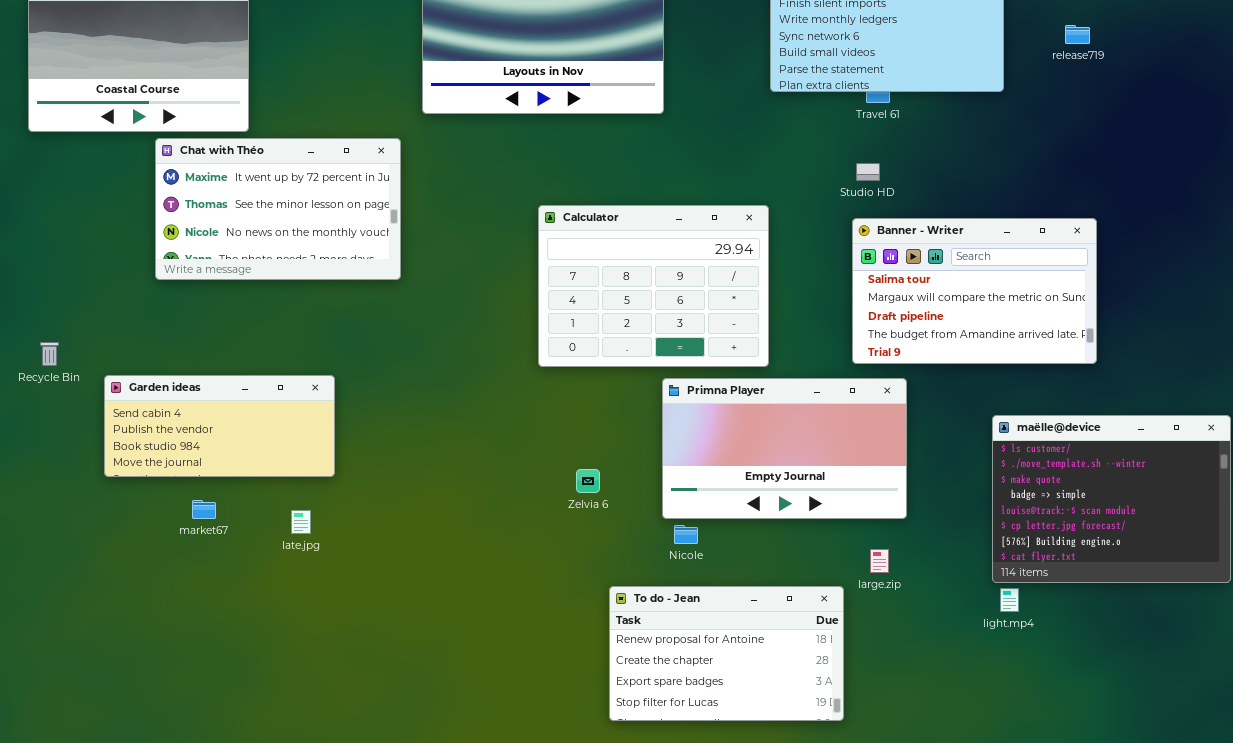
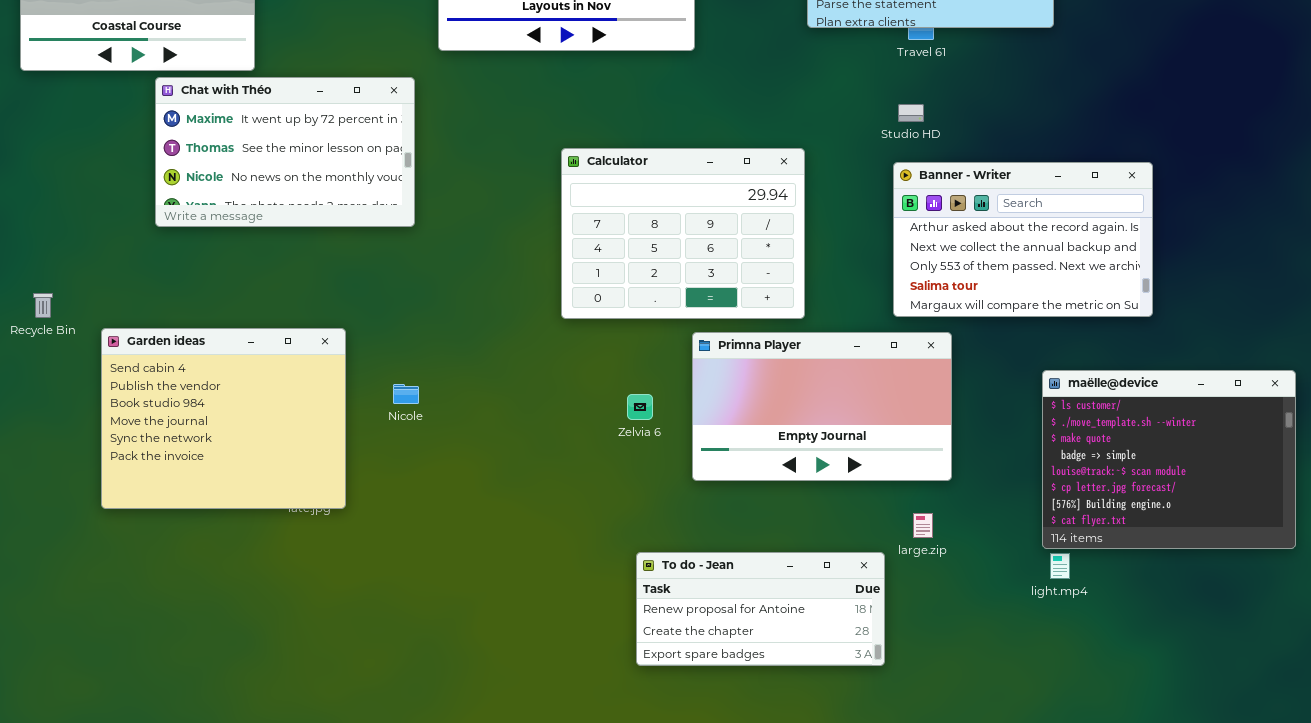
Banner - Writer: [852,218,1097,364] -> [893,162,1153,317], scrolled up 3 rows
Garden ideas: [104,375,335,477] -> [101,328,346,509], resized
Zelvia 6: [576,469,600,493] -> [627,394,653,420], moved
Nicole: [674,525,698,544] -> [393,384,419,404], moved
To do - Jean: [609,586,844,721] -> [636,552,885,666], resized

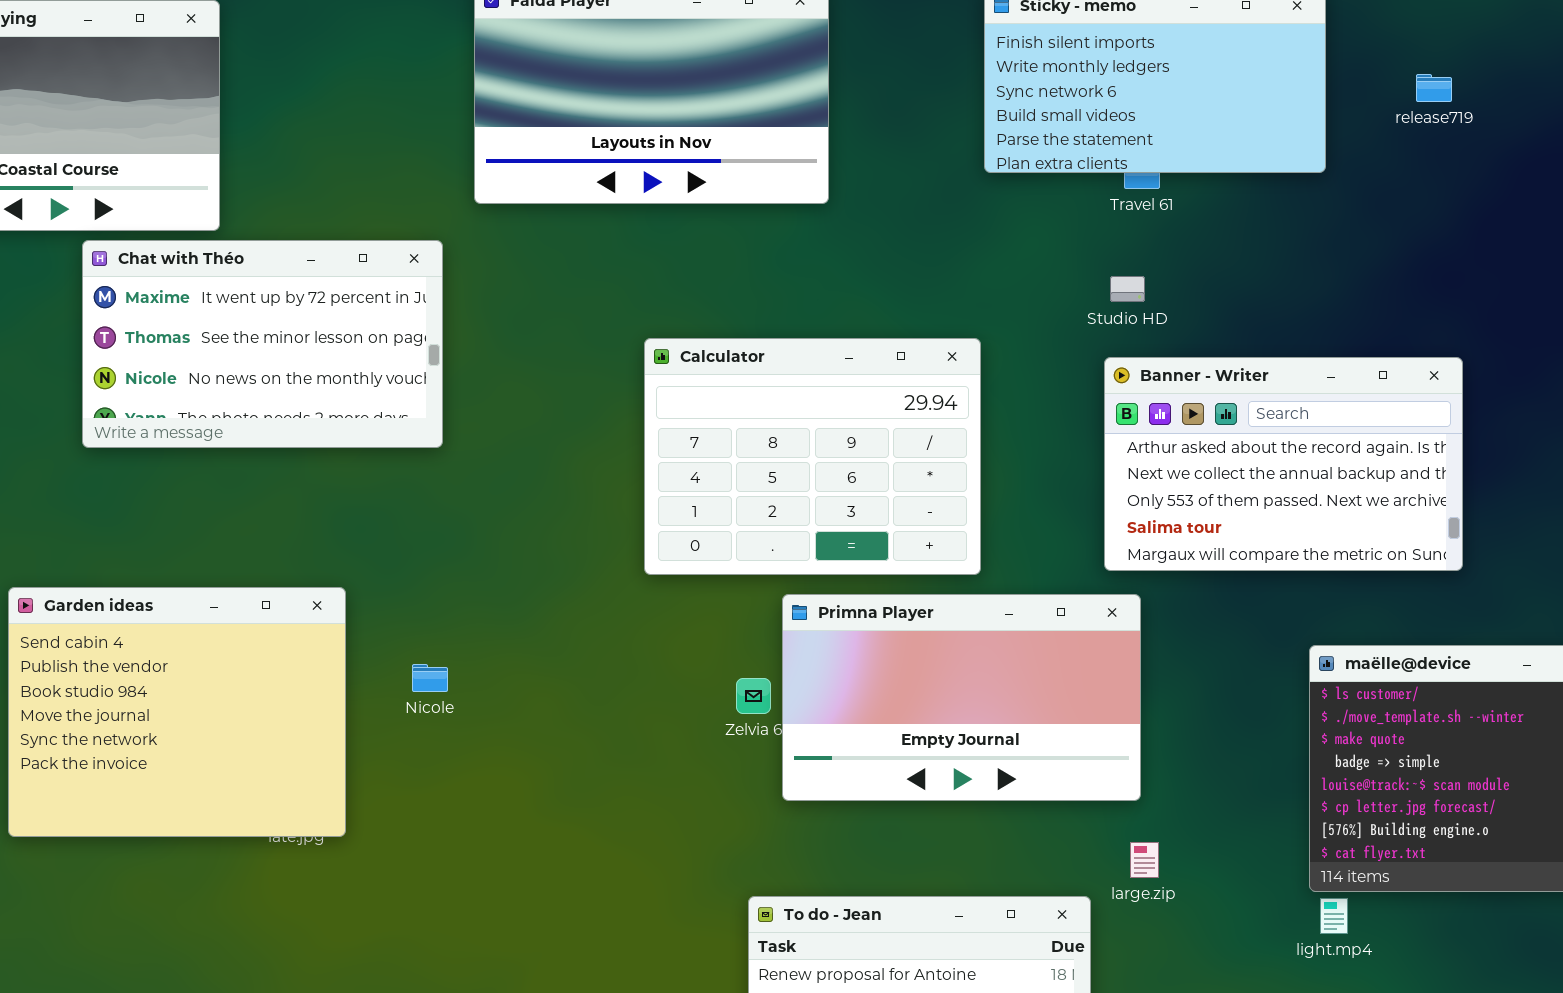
Primna Player: [692,332,952,481] -> [782,594,1141,801], moved

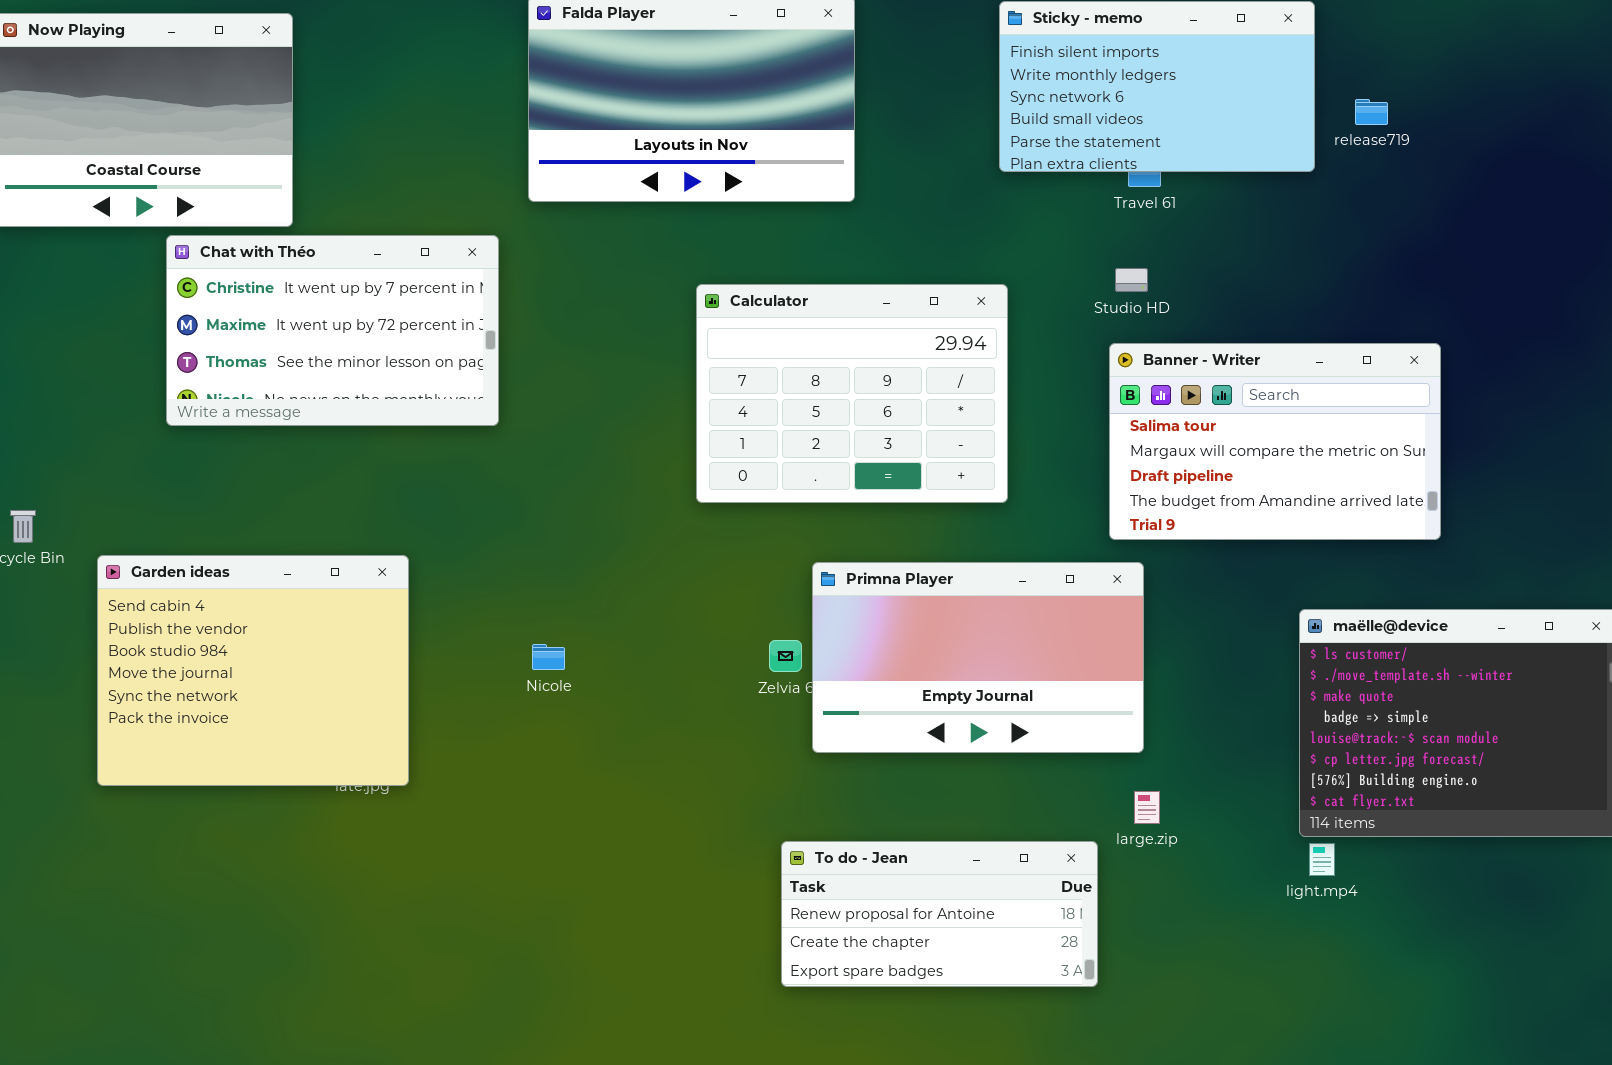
release719: [1416,74,1452,102] -> [1355,99,1388,125], moved
Chat with Théo: [82,240,443,448] -> [166,235,499,426], scrolled up 1 row
Calculator: [644,338,981,575] -> [696,284,1008,503], moved
Banner - Writer: [1104,357,1463,571] -> [1109,343,1441,540], scrolled down 3 rows
Nicole: [412,664,448,692] -> [532,644,565,670], moved

